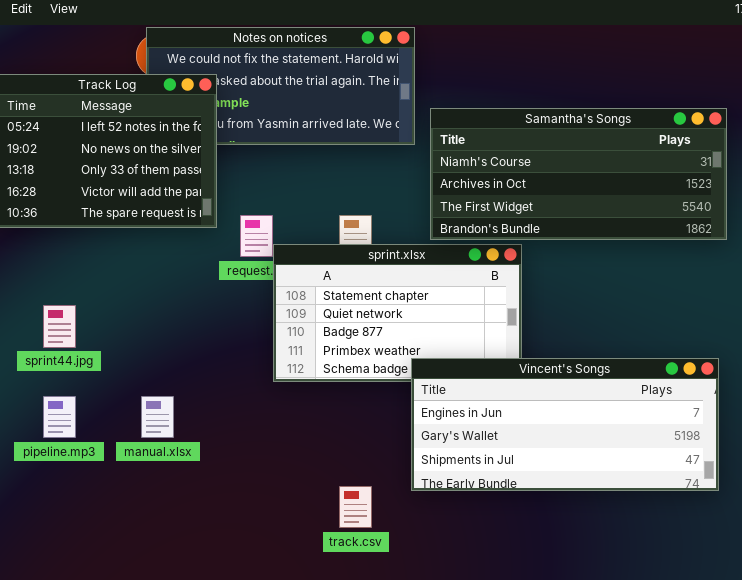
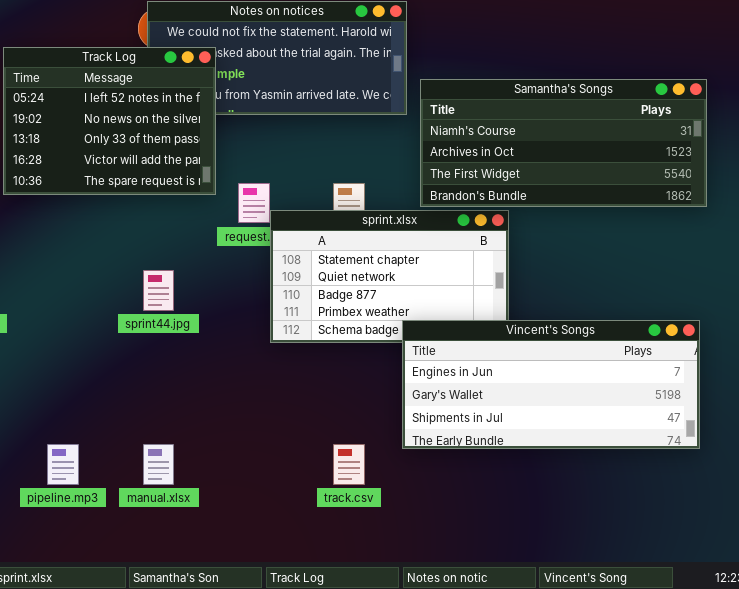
sprint44.jpg: [43,305,76,348] -> [143,270,174,311], moved
pipeline.mp3: [43,396,76,438] -> [47,444,79,485], moved
manual.xlsx: [141,396,174,438] -> [143,444,174,485], moved

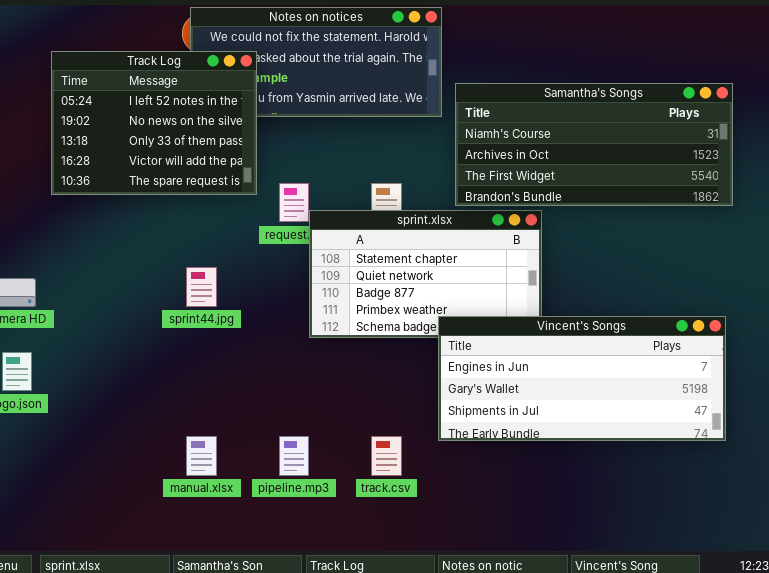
pipeline.mp3: [47,444,79,485] -> [279,436,309,476], moved

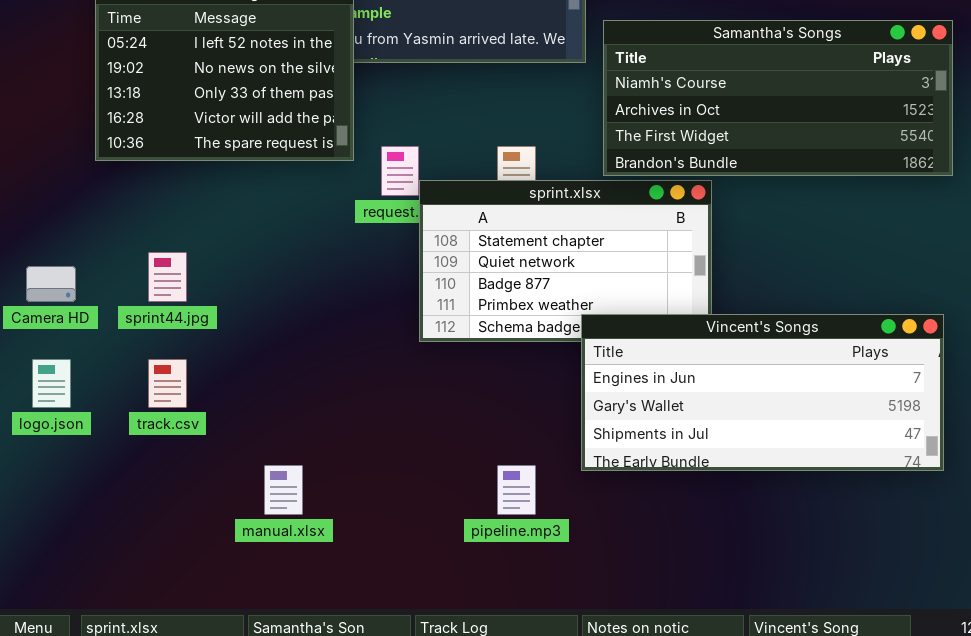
sprint44.jpg: [186,267,217,307] -> [148,252,187,302], moved
pipeline.mp3: [279,436,309,476] -> [497,465,536,515], moved
track.csv: [371,436,402,476] -> [148,359,187,408], moved

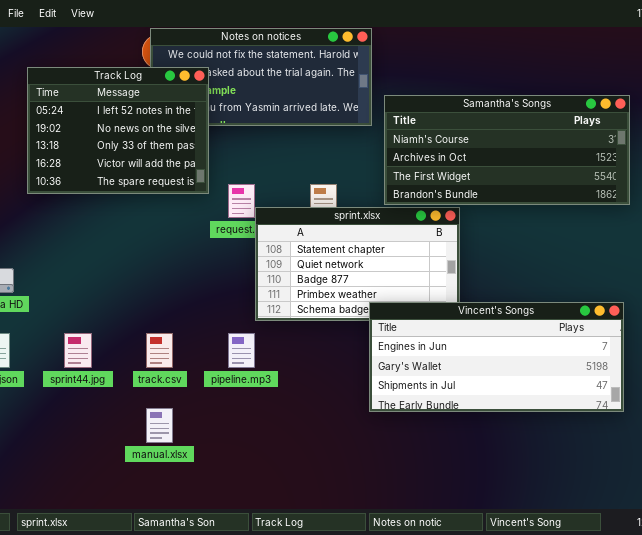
sprint44.jpg: [148,252,187,302] -> [64,333,92,368], moved
track.csv: [148,359,187,408] -> [146,333,173,368], moved
pipeline.mp3: [497,465,536,515] -> [228,333,255,368], moved

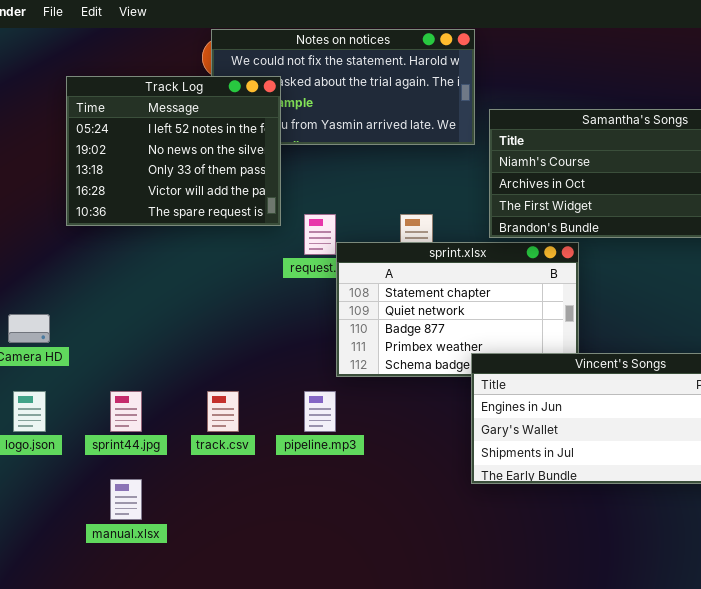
manual.xlsx: [146,408,173,443] -> [110,479,142,520], moved

